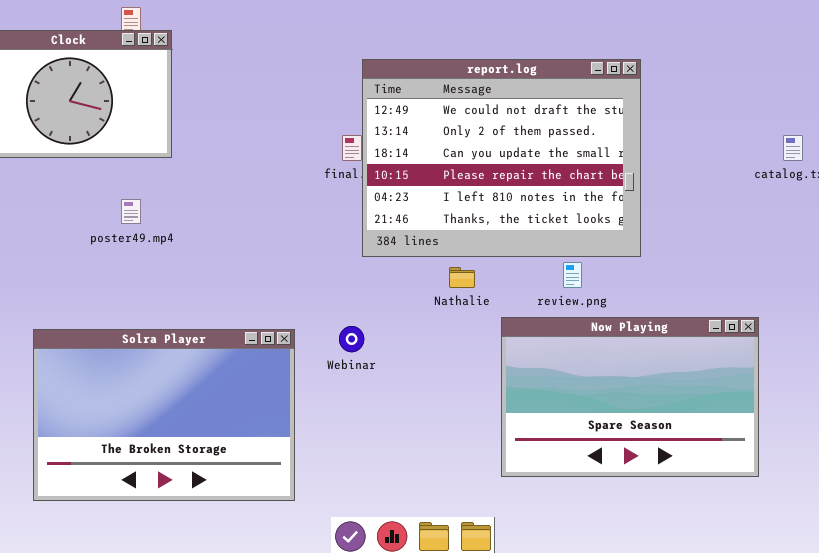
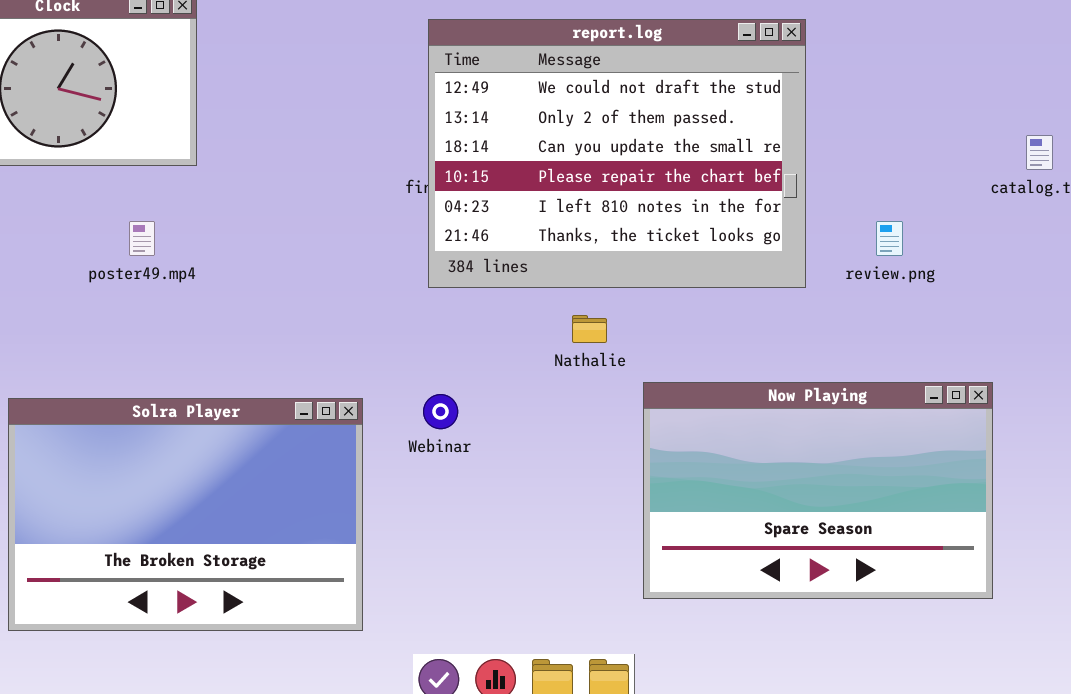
report.log: [362,59,641,257] -> [428,19,806,288], moved
review.png: [563,262,582,288] -> [876,221,903,256], moved

